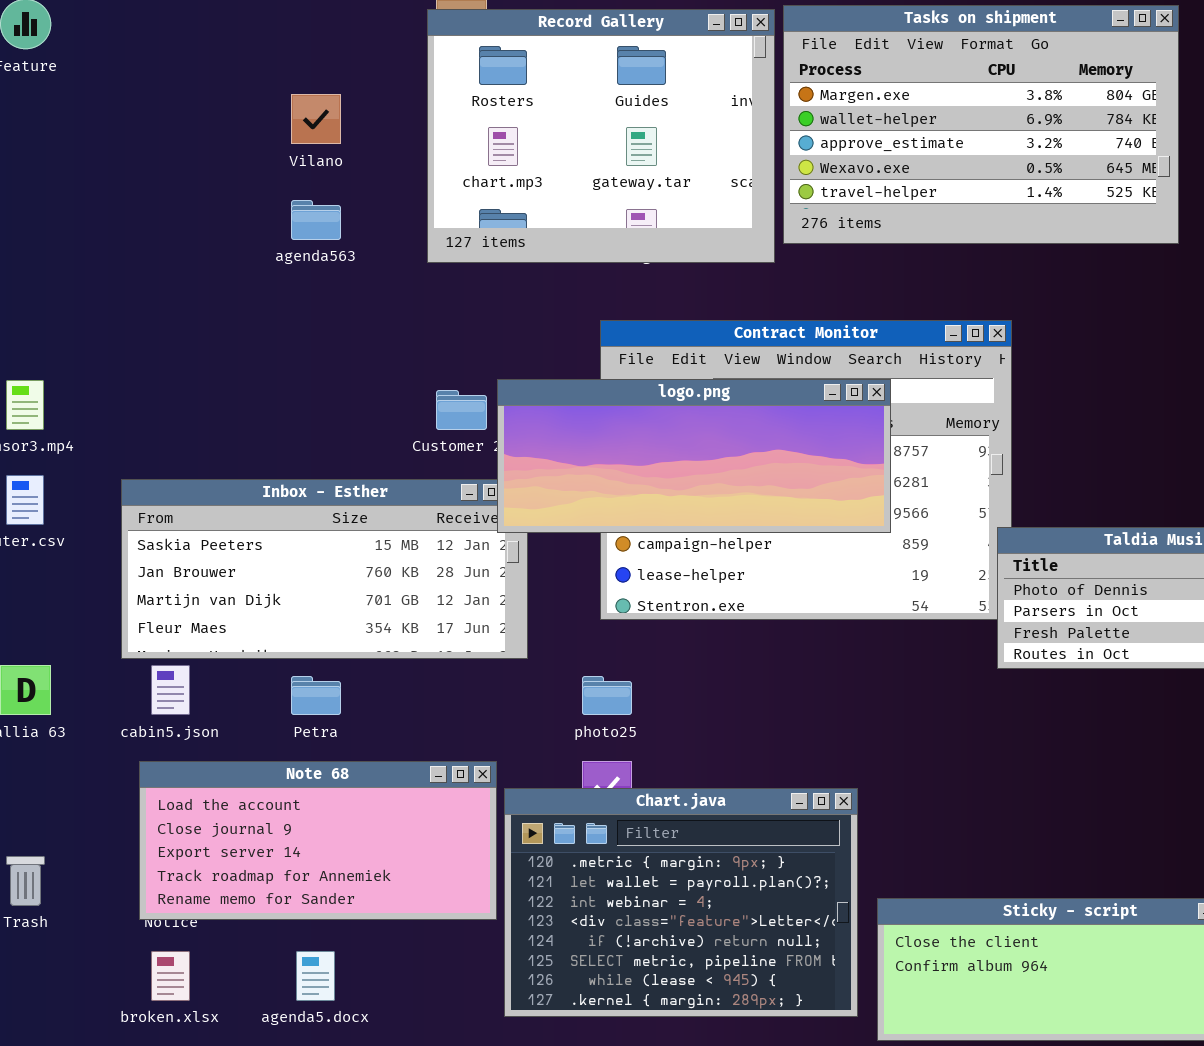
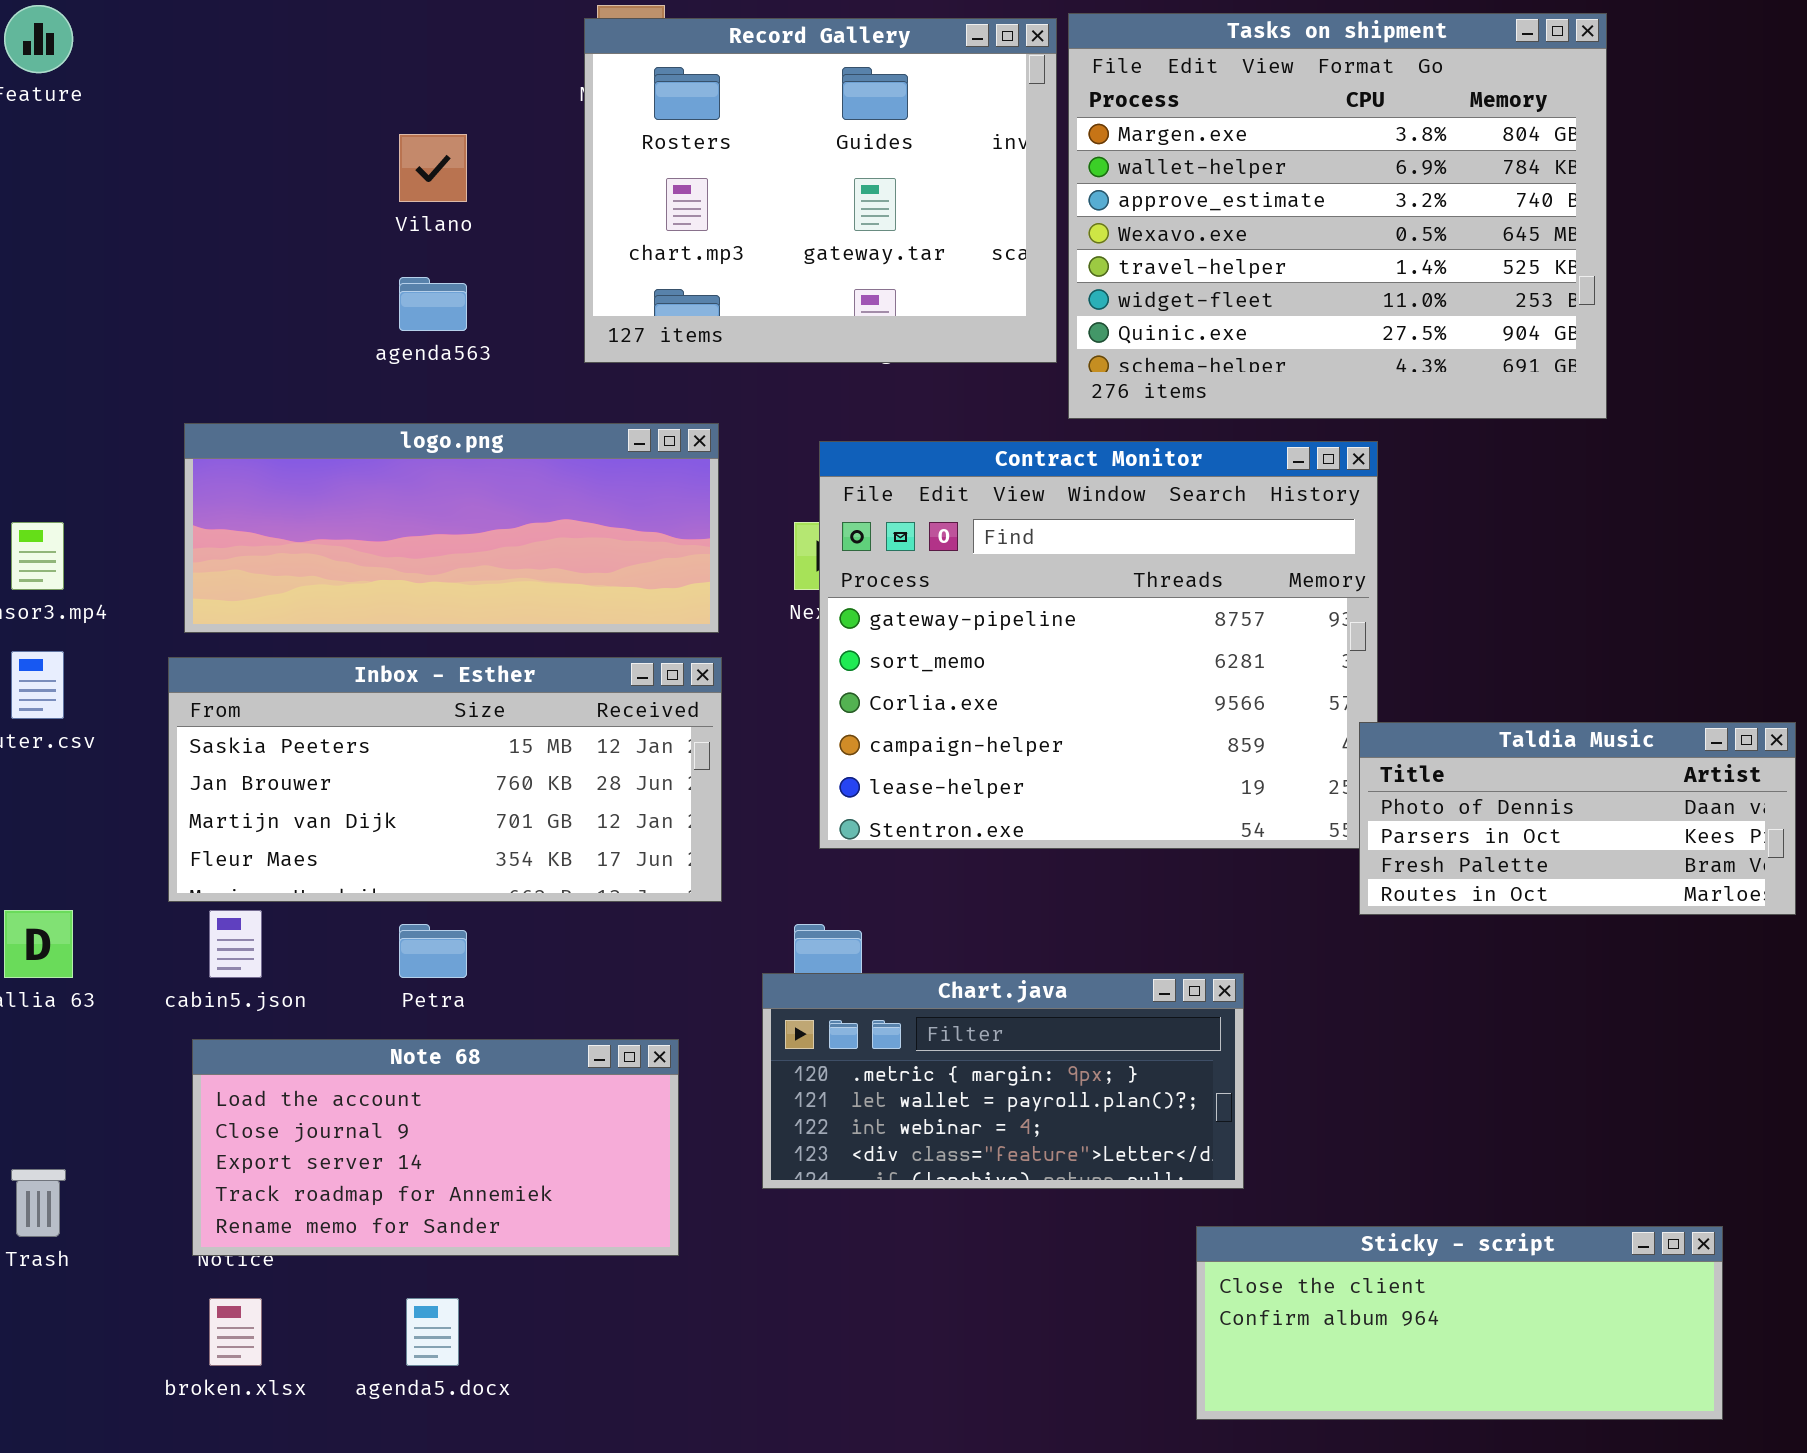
Tasks on shipment: [783,5,1179,244] -> [1068,13,1607,419], resized
logo.png: [497,379,891,533] -> [184,423,719,633], moved
Chart.java: [504,788,858,1017] -> [762,973,1244,1189], moved, resized

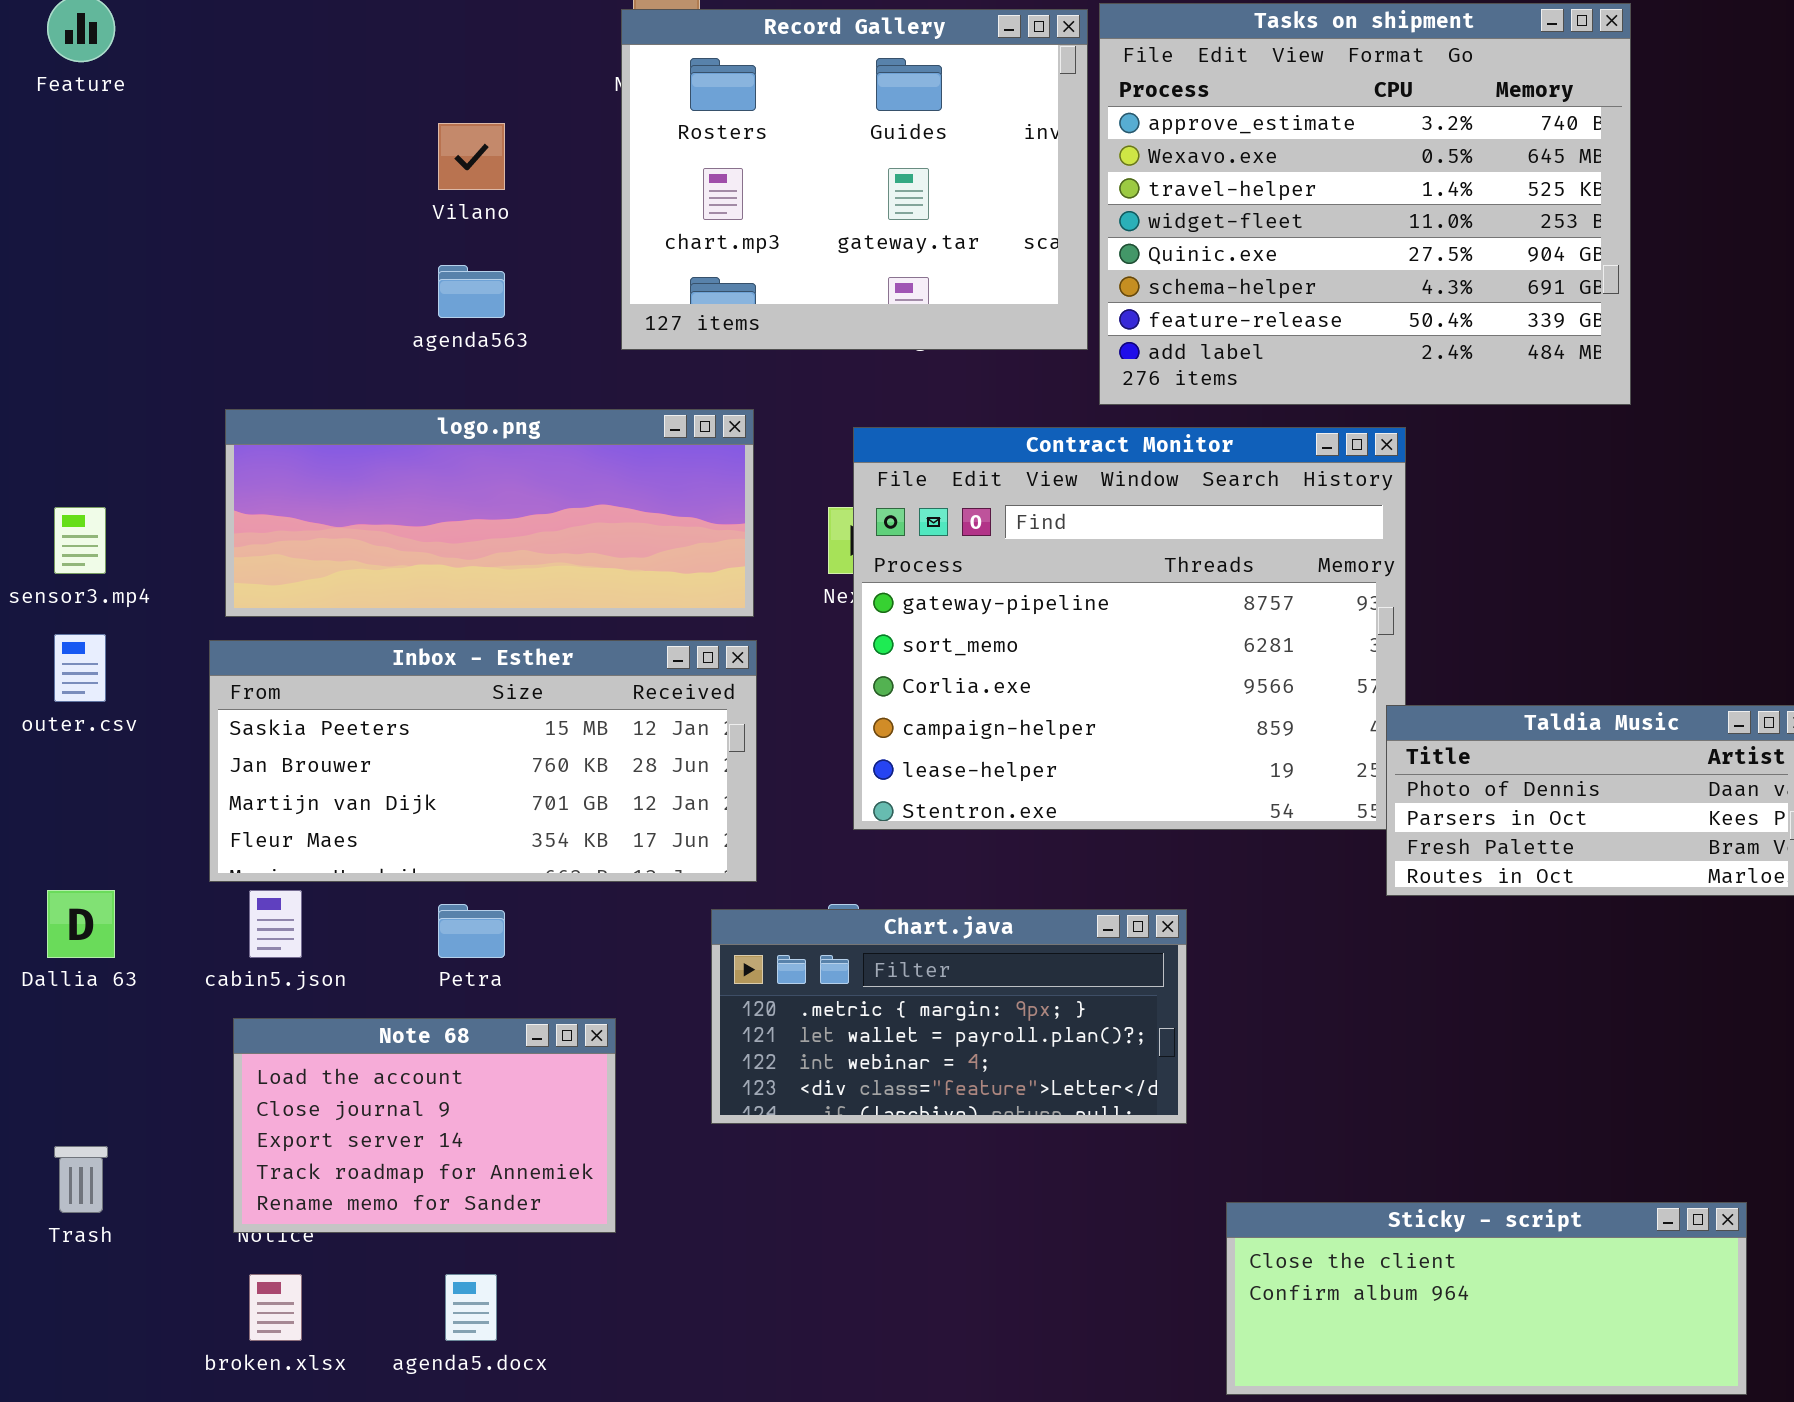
Tasks on shipment: [1068,13,1607,419] -> [1099,3,1631,405], scrolled down 2 rows
Chart.java: [762,973,1244,1189] -> [711,909,1187,1124], moved
Note 68: [192,1039,679,1256] -> [233,1018,616,1233], resized

